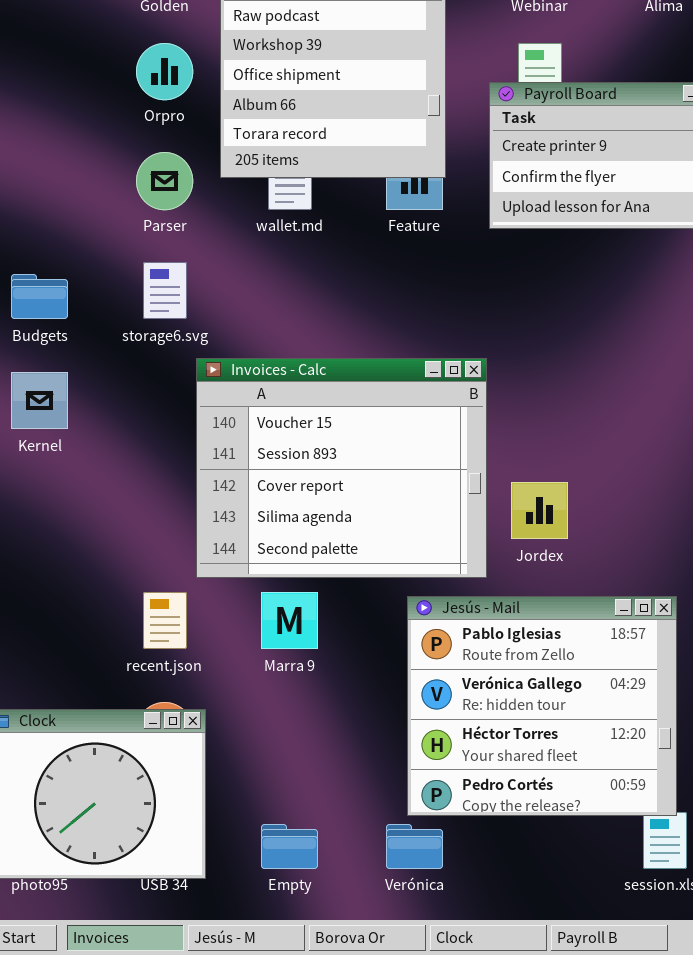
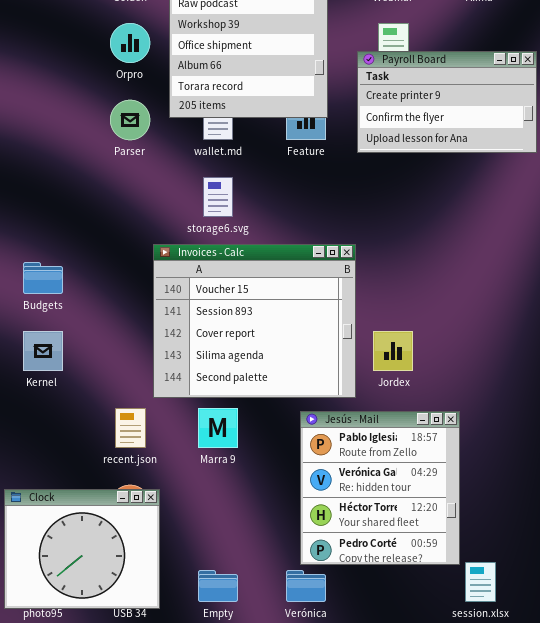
storage6.svg: [143,262,187,319] -> [203,177,233,217], moved
Budgets: [11,274,68,319] -> [23,262,63,294], moved
Kernel: [11,372,68,429] -> [23,331,63,371], moved
Jesús - Mail: [407,596,677,816] -> [300,411,460,565], resized

